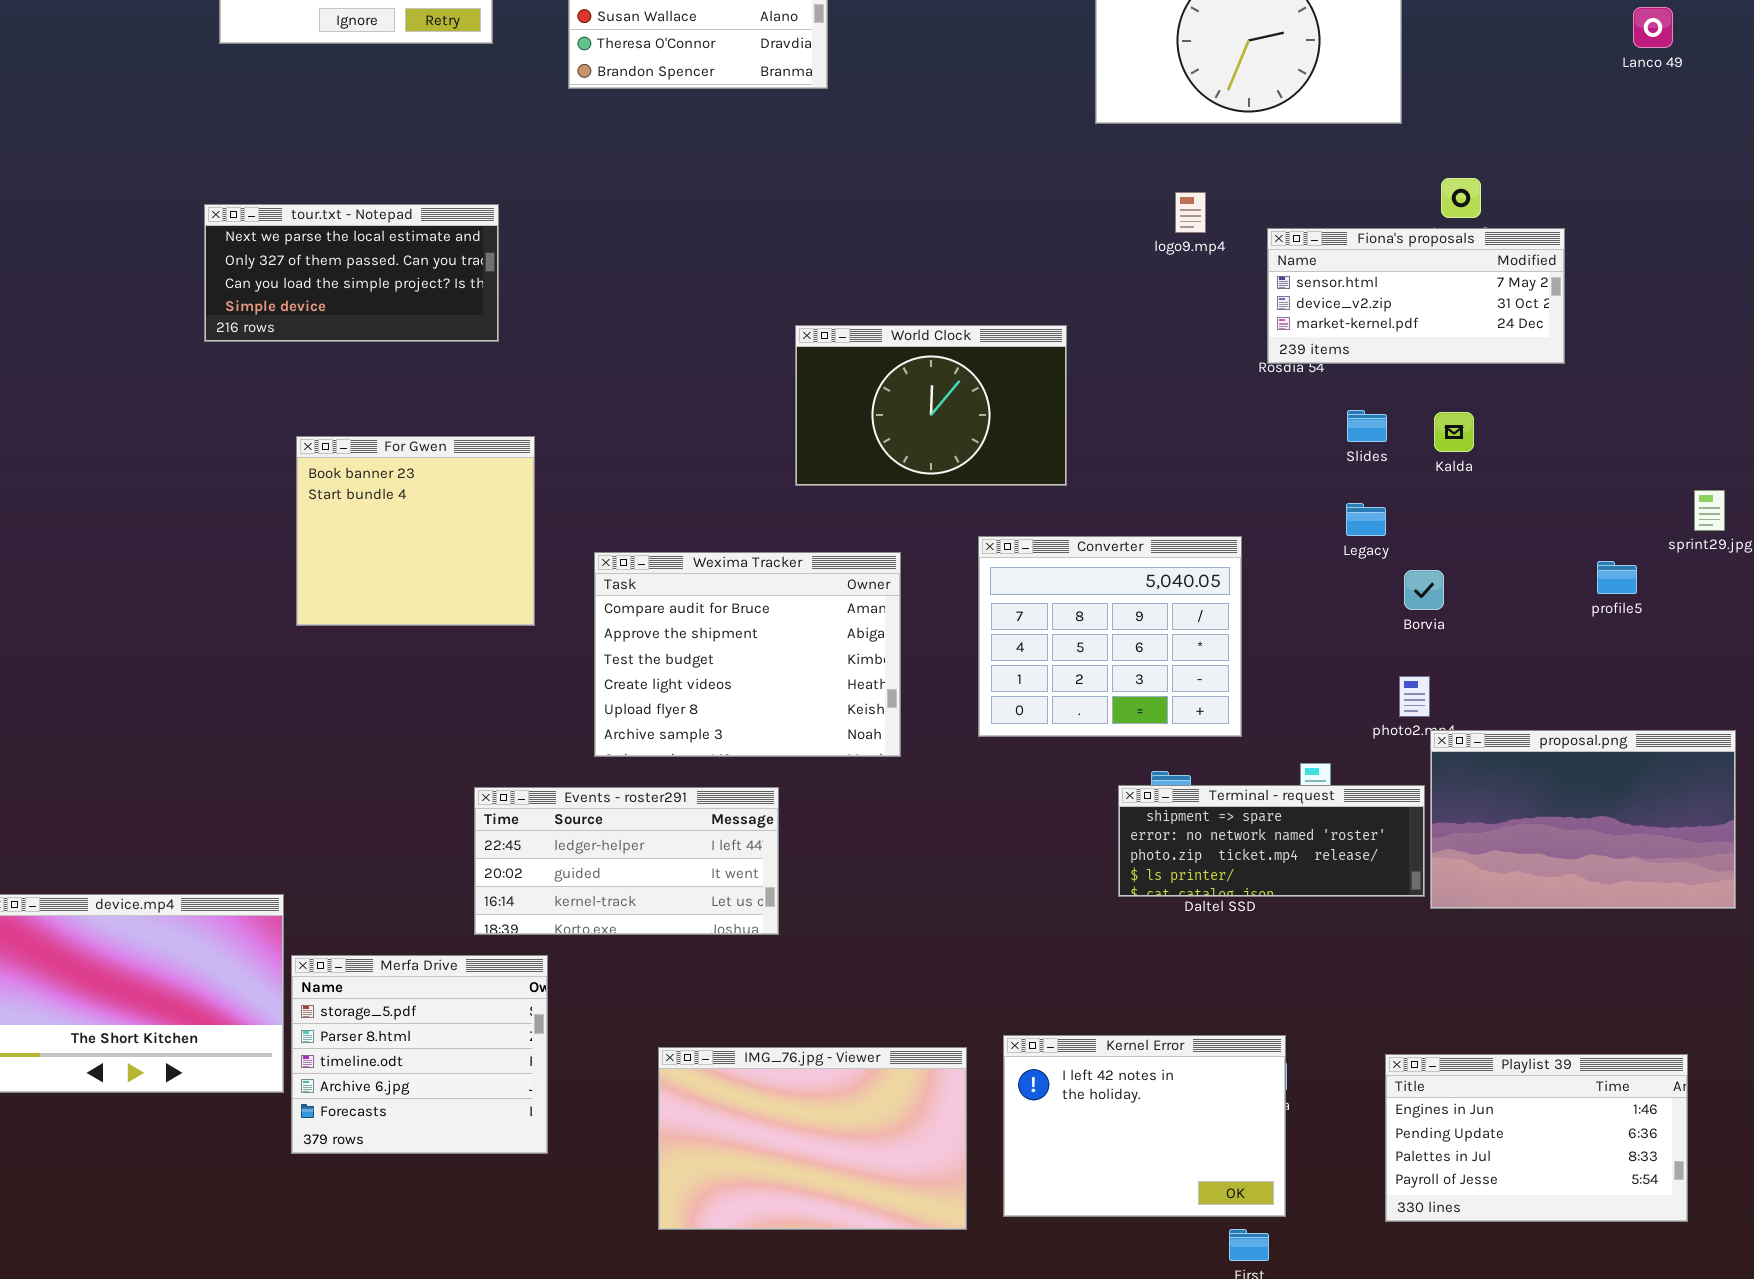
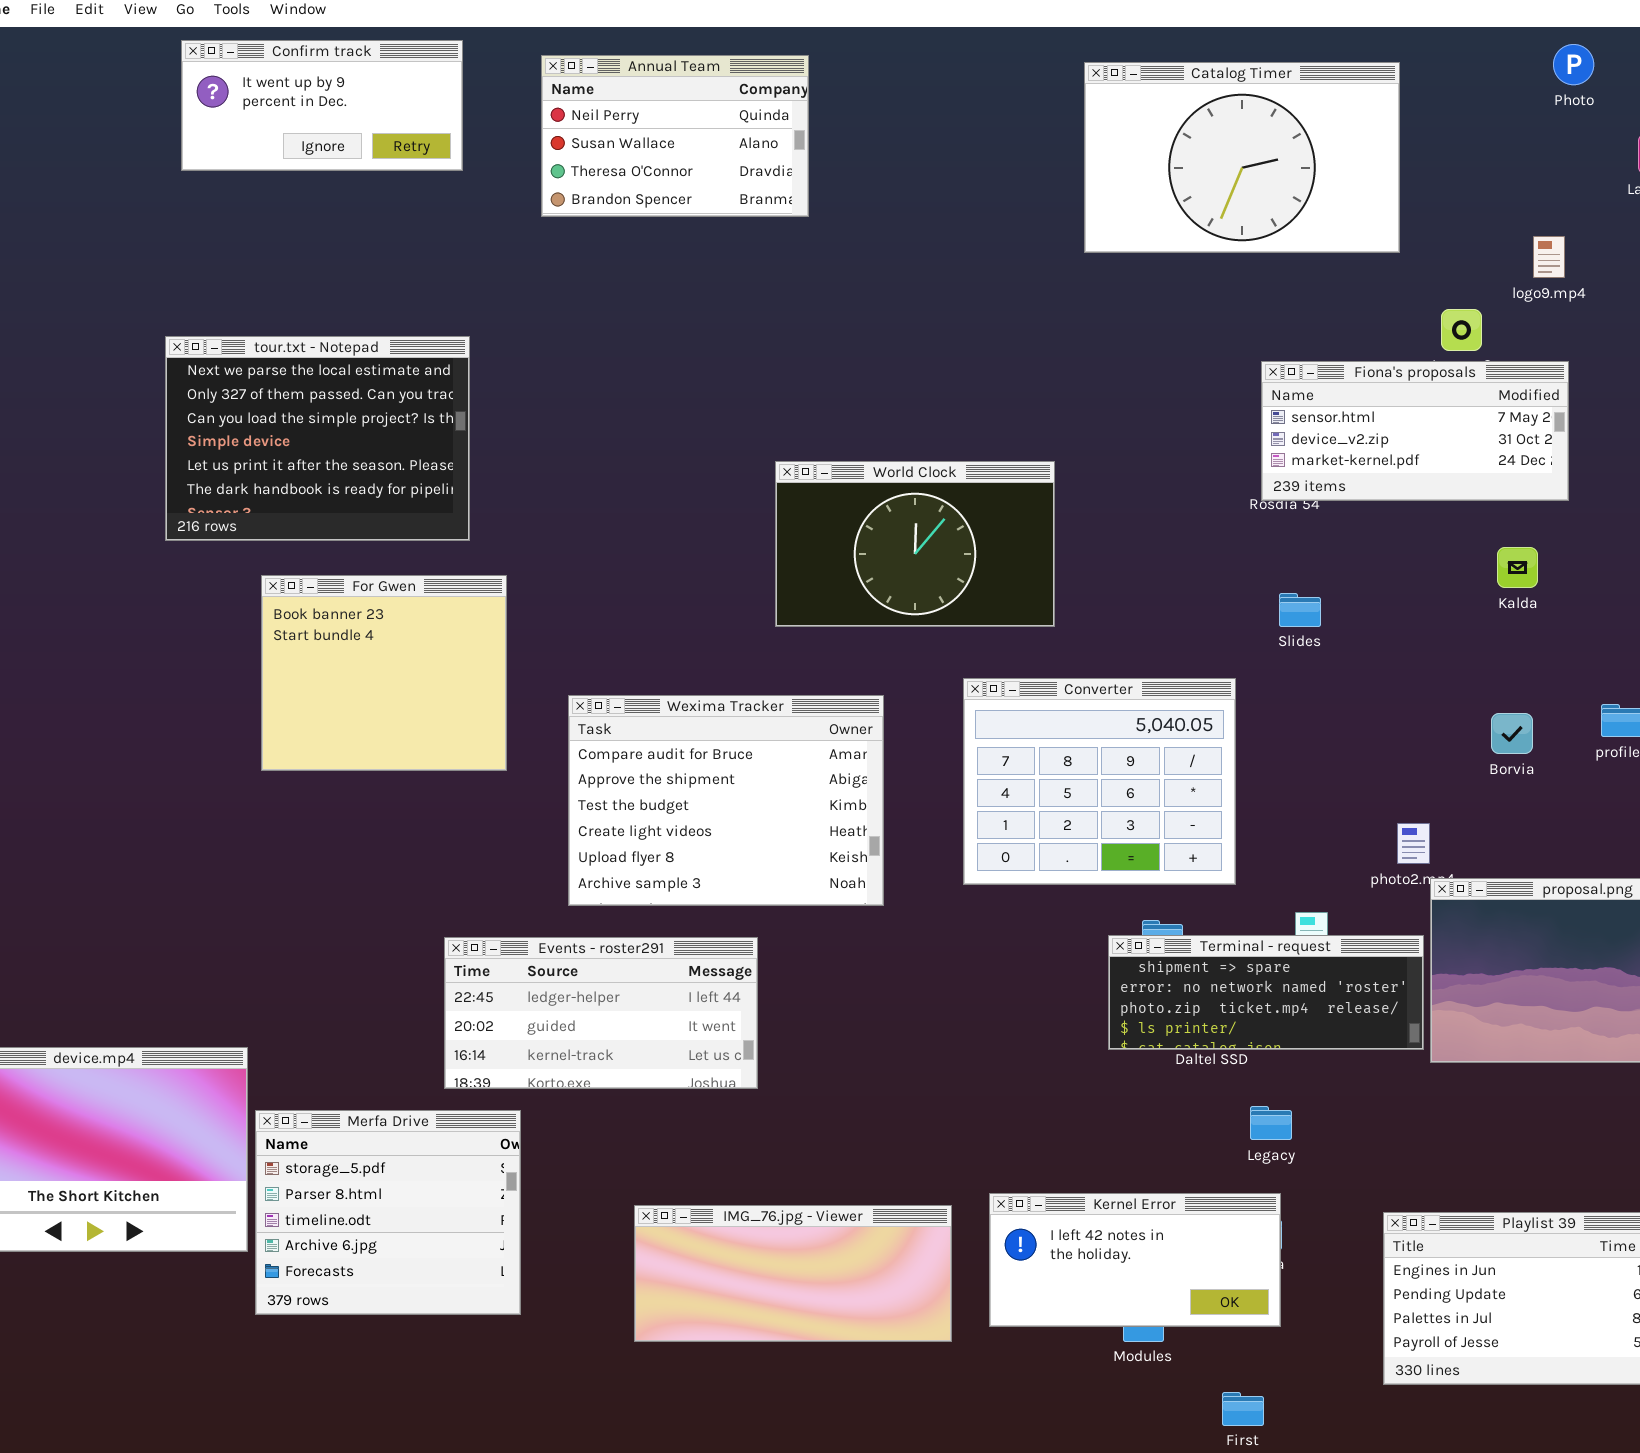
logo9.mp4: [1175,192,1206,233] -> [1533,236,1565,278], moved
tour.txt - Notepad: [204,204,499,342] -> [165,336,470,541], resized
Slides: [1347,410,1387,442] -> [1279,593,1321,627], moved
Kalda: [1434,412,1474,452] -> [1497,547,1538,588], moved
Legacy: [1346,503,1386,536] -> [1250,1106,1292,1140], moved
Borvia: [1404,570,1444,610] -> [1491,713,1533,754], moved
Kernel Error: [1003,1035,1286,1217] -> [989,1193,1281,1327], resized
IMG_76.jpg - Viewer: [658,1047,967,1230] -> [634,1205,952,1342], resized

